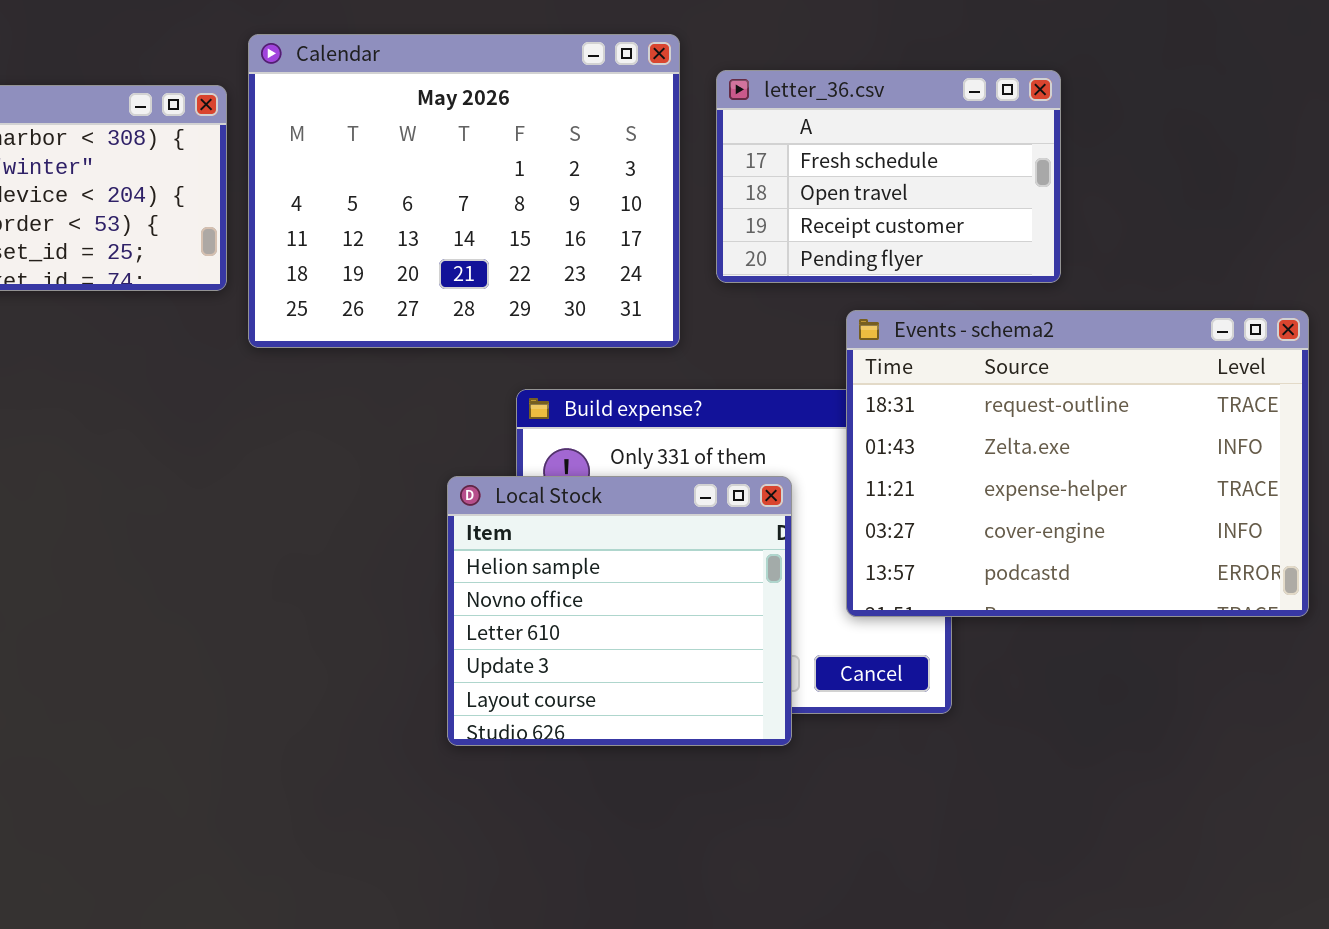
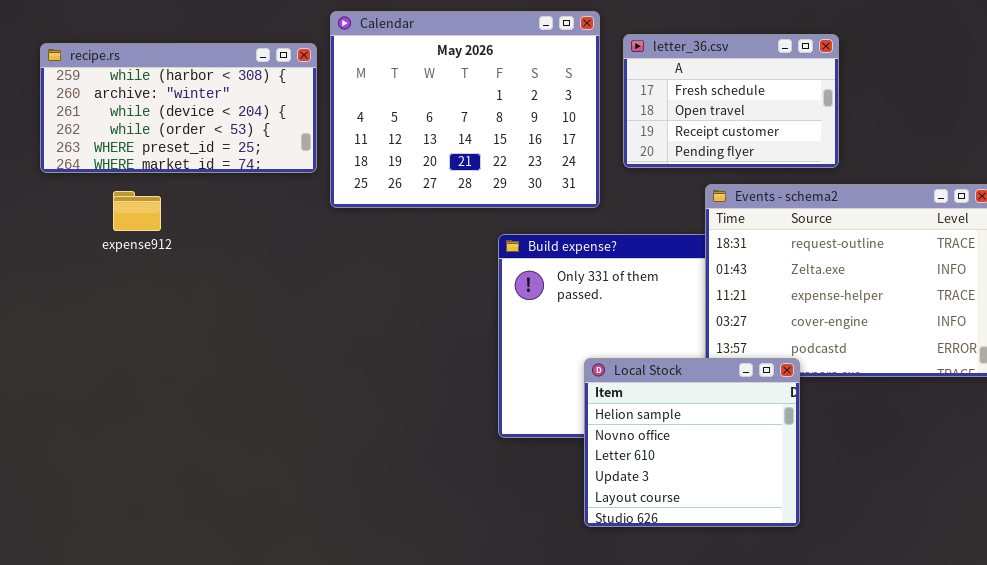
Local Stock: [447,476,792,746] -> [584,358,800,527], moved

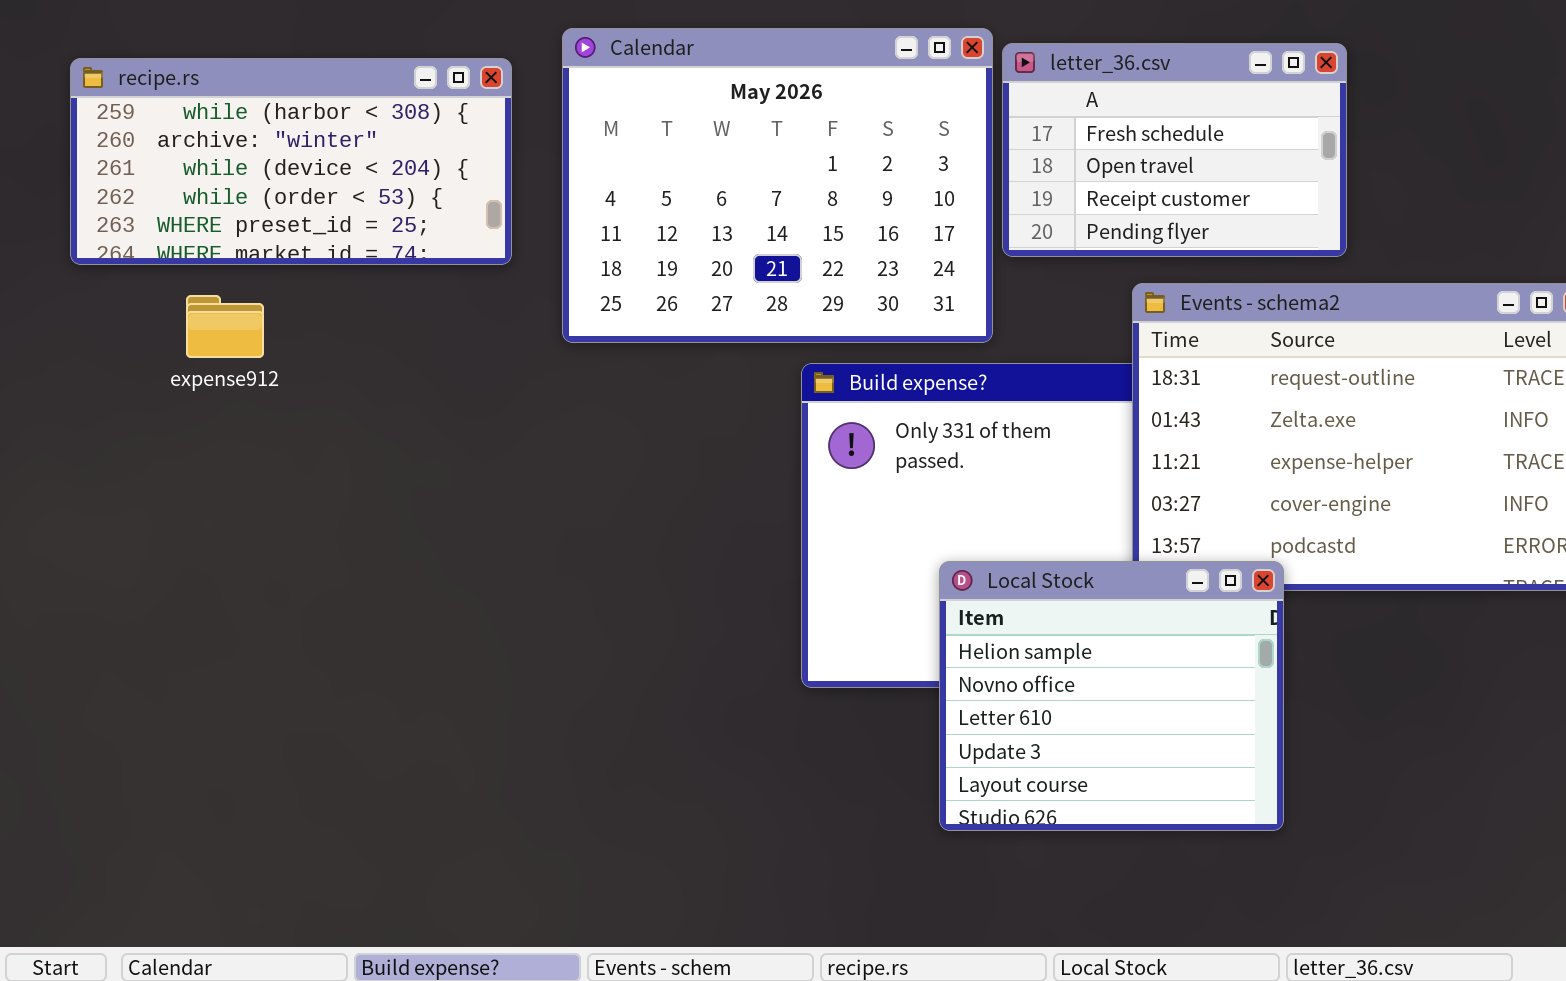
Calendar: [330,11,600,208] -> [562,28,993,343], moved

